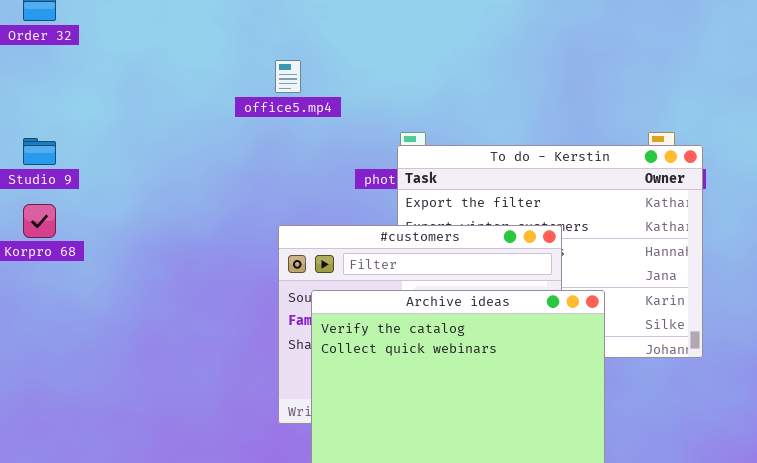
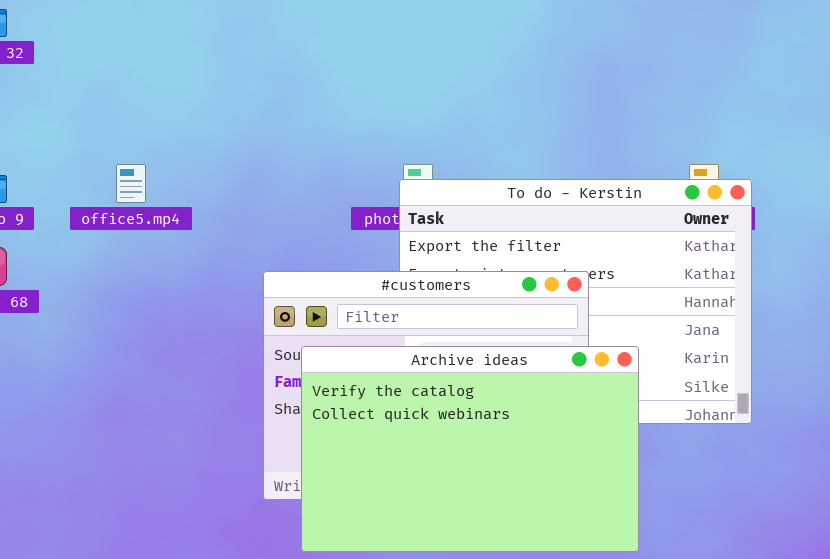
office5.mp4: [275,60,301,93] -> [116,164,146,203], moved

